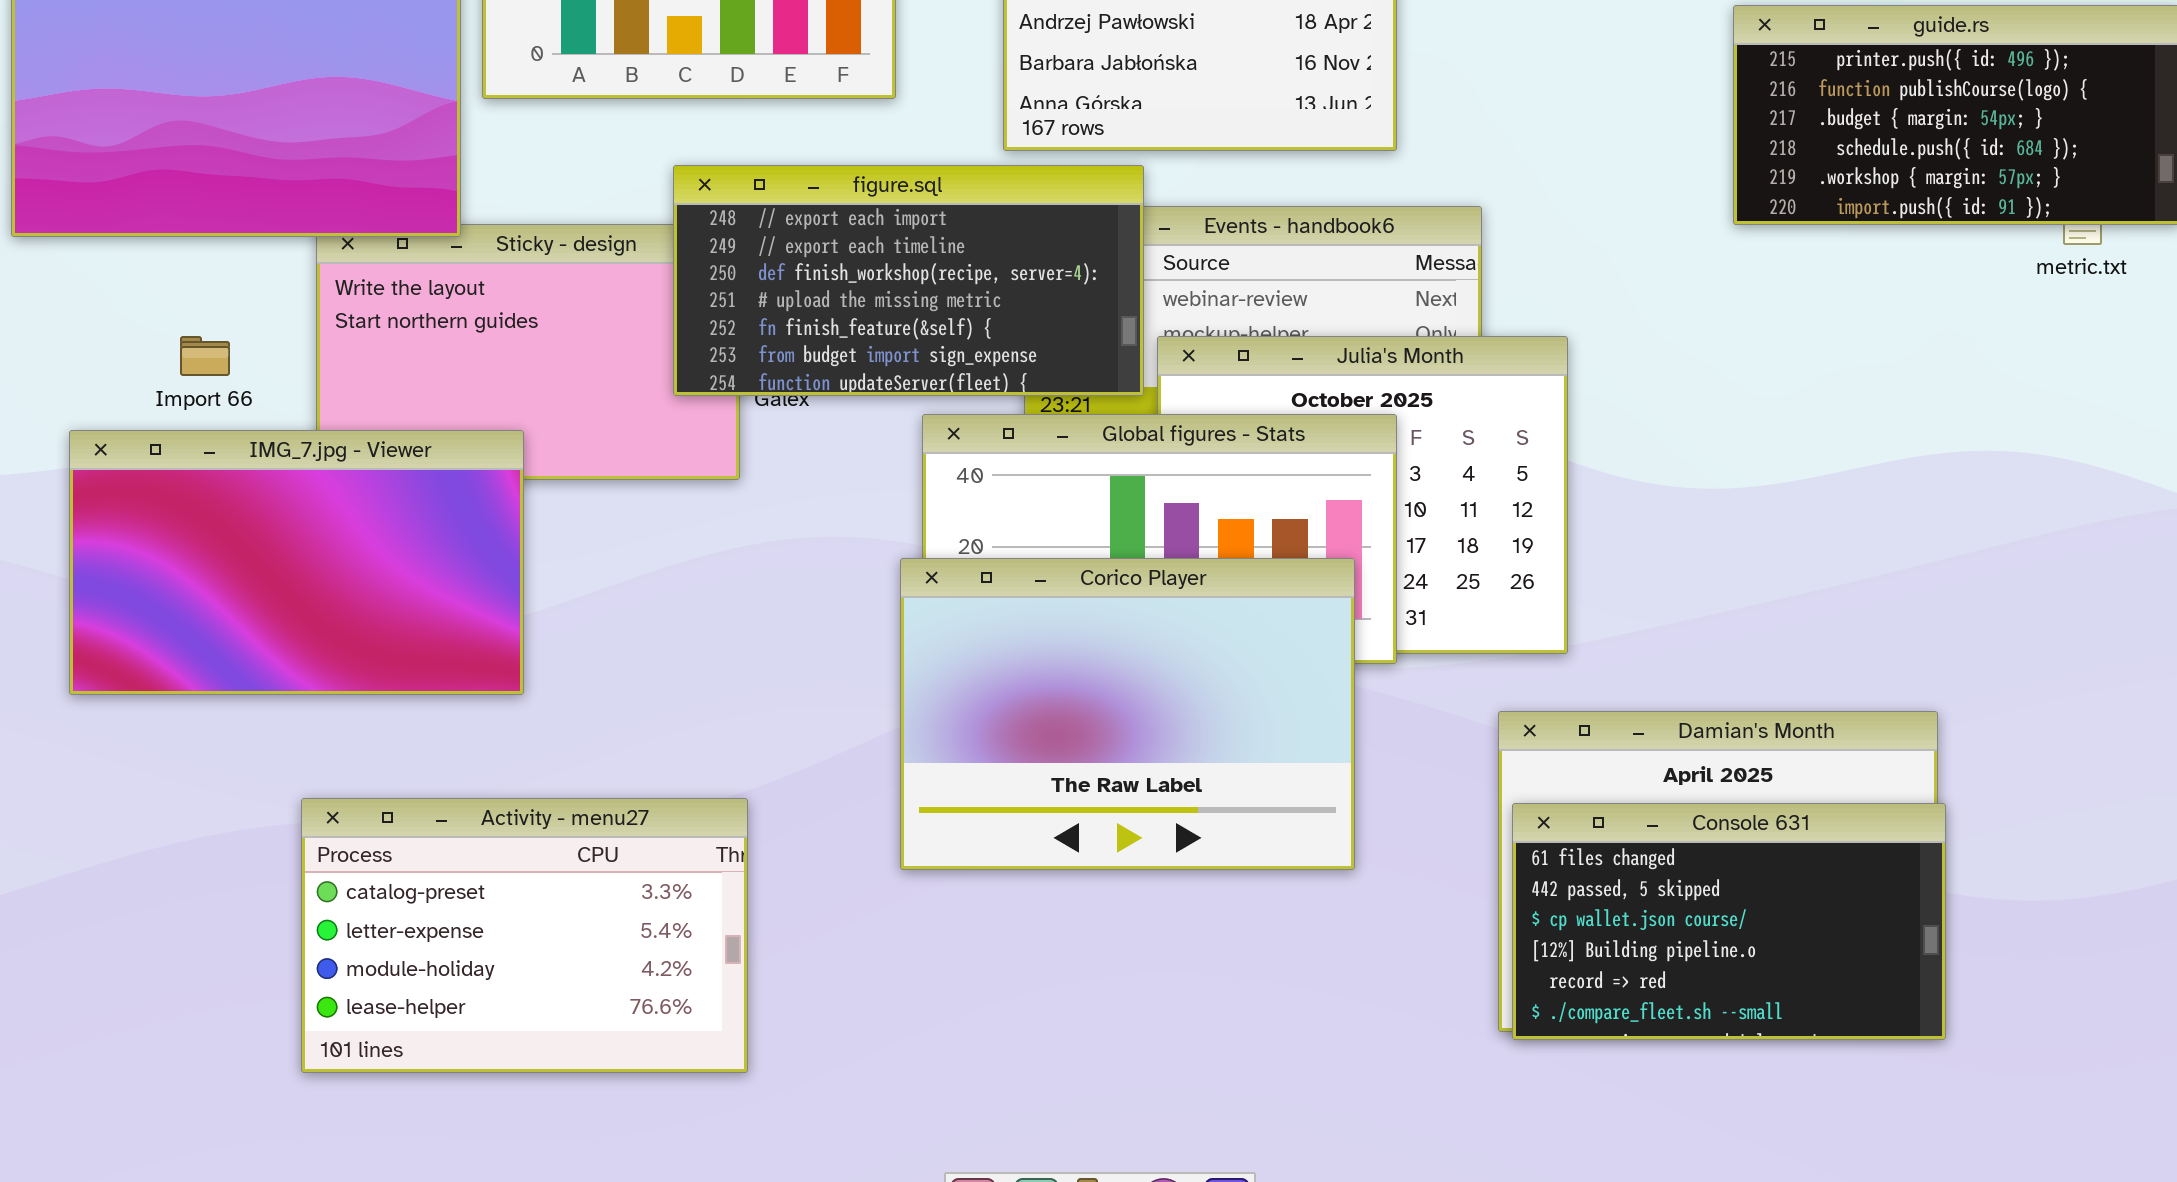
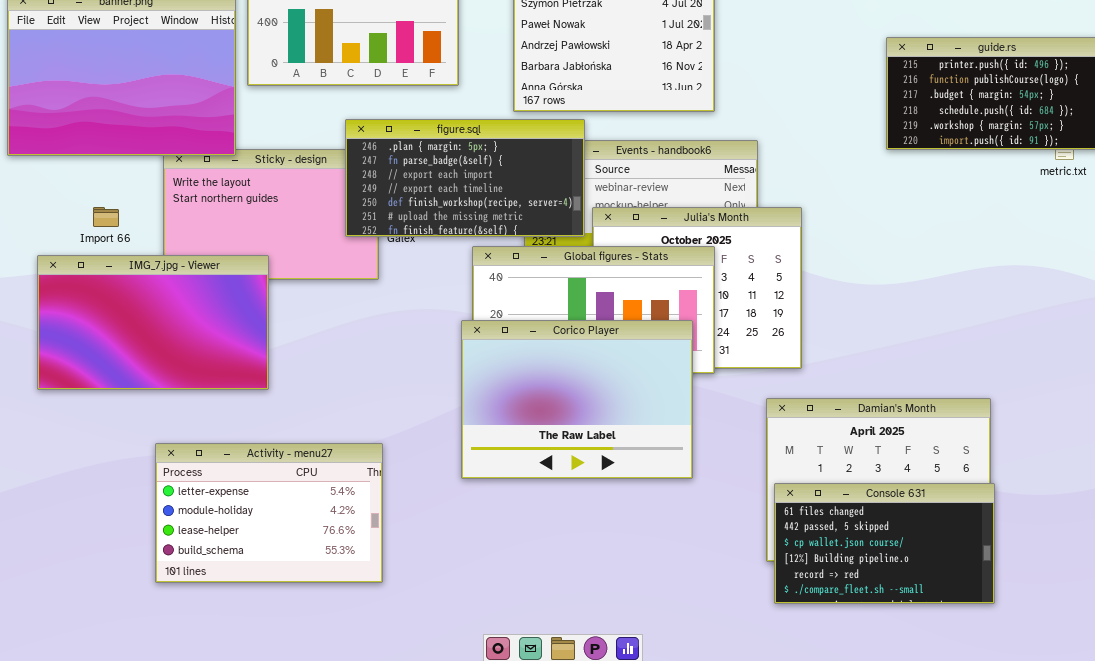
figure.sql: [673,165,1144,396] -> [345,119,585,237], scrolled up 2 rows
Activity - menu27: [301,798,748,1073] -> [155,443,383,583], scrolled down 1 row
Console 631: [1512,803,1946,1040] -> [774,483,995,604], moved

